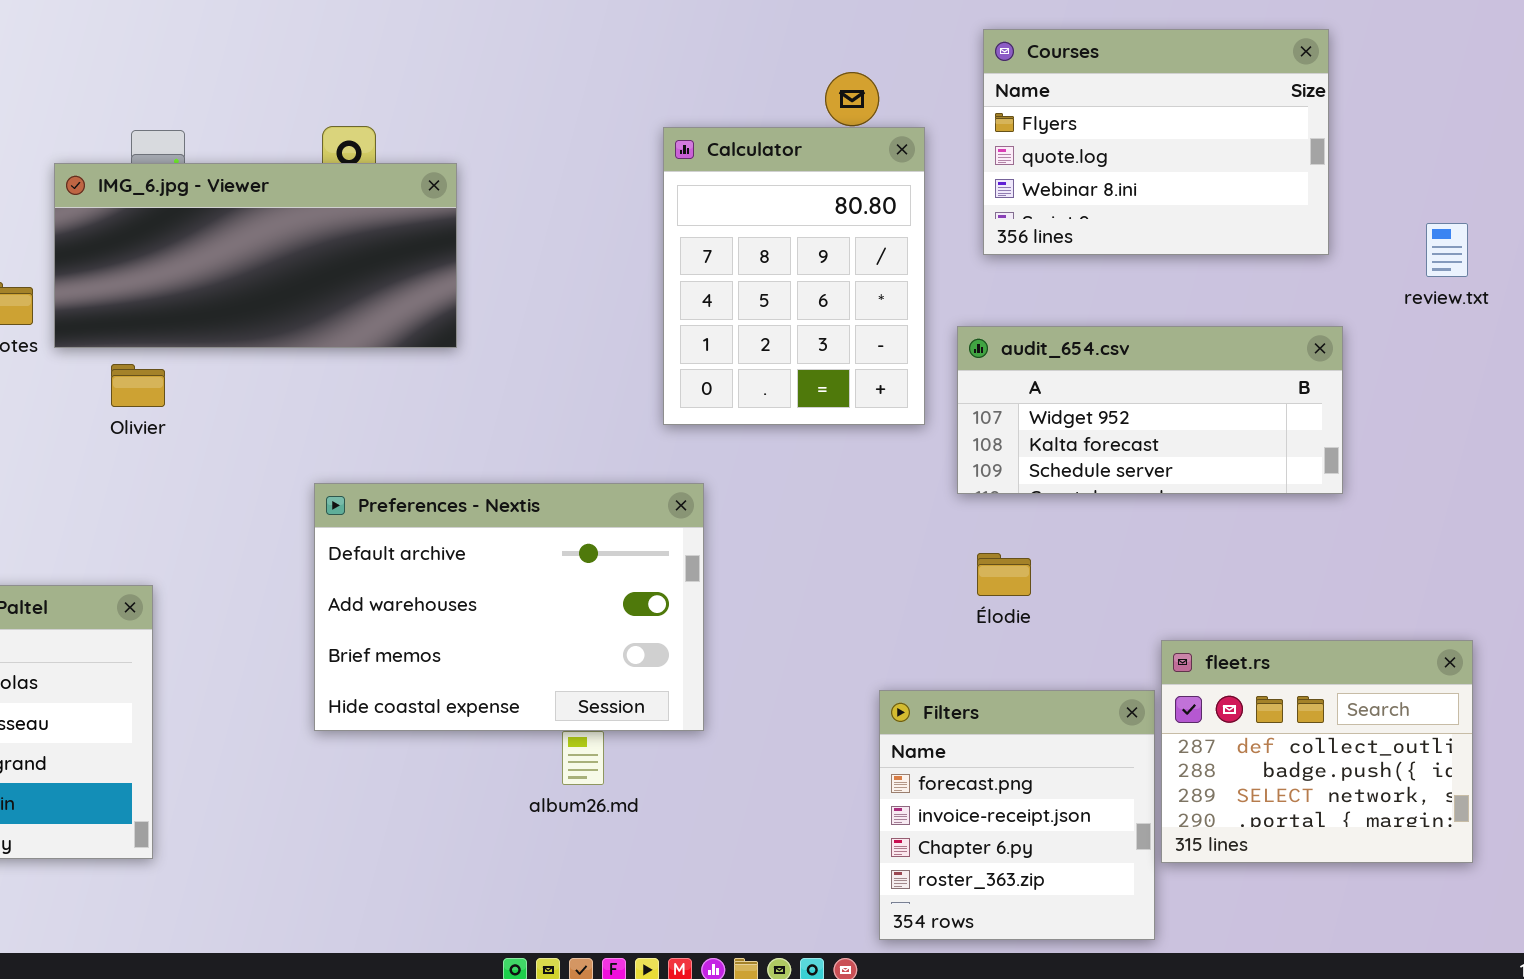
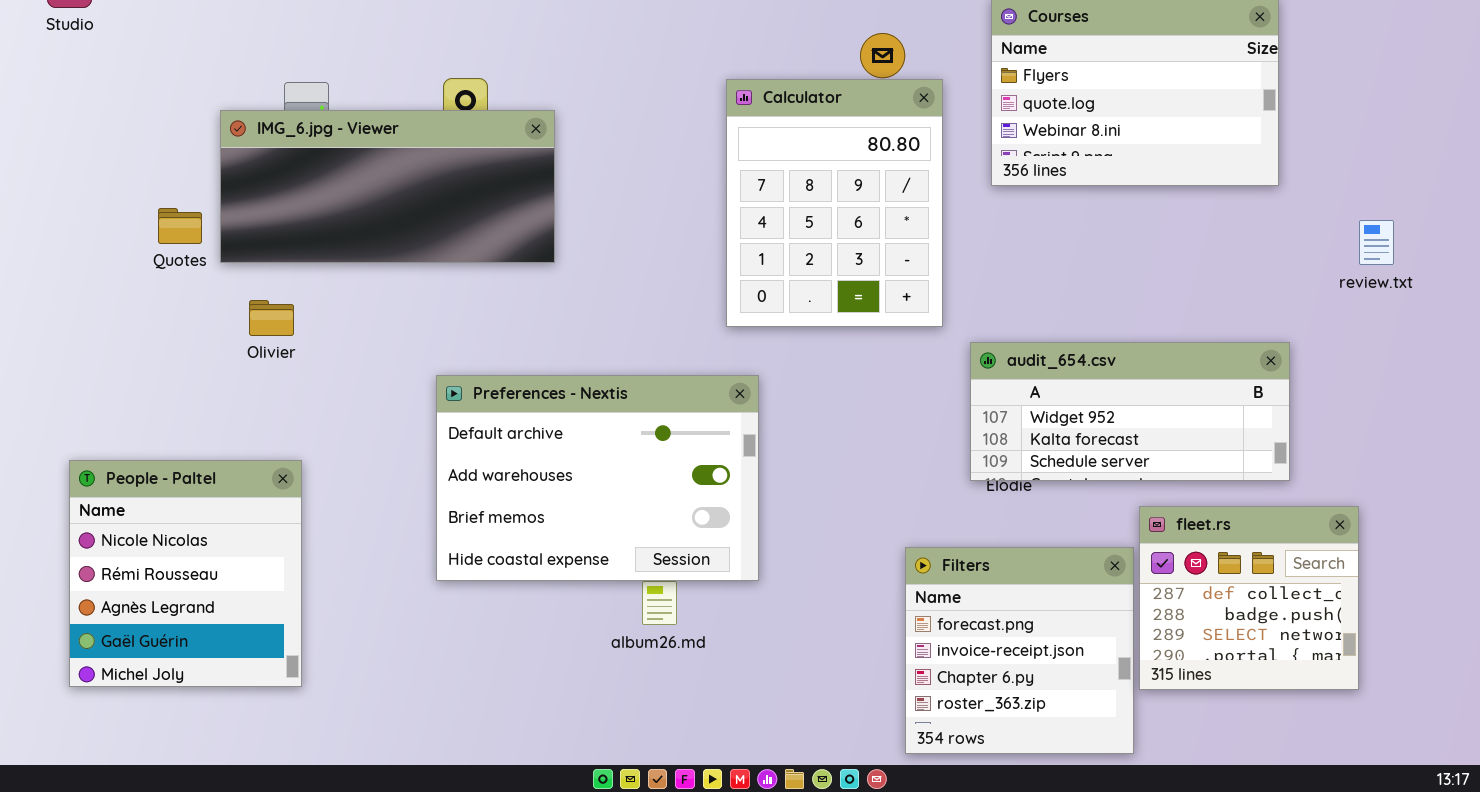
review.txt: [1426,223,1468,277] -> [1359,220,1394,265], moved
audit_654.csv: [957,326,1343,494] -> [970,342,1290,481], moved
Olivier: [111,364,165,407] -> [249,300,294,336], moved
fleet.rs: [1161,640,1473,863] -> [1139,506,1359,690], resized

